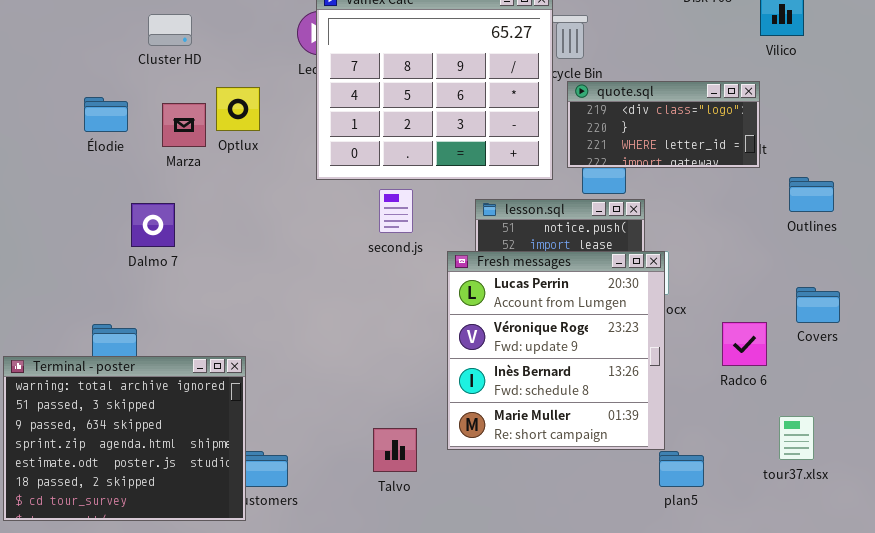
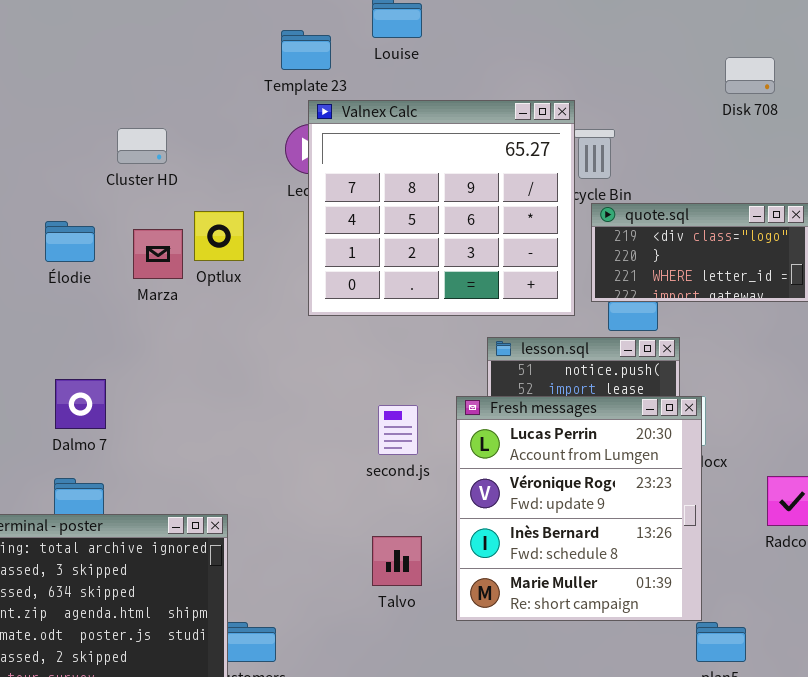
second.js: [379,189,413,233] -> [378,405,418,455], moved
Dalmo 7: [131,203,175,247] -> [55,379,106,429], moved
Talvo: [373,428,417,472] -> [372,536,422,586], moved

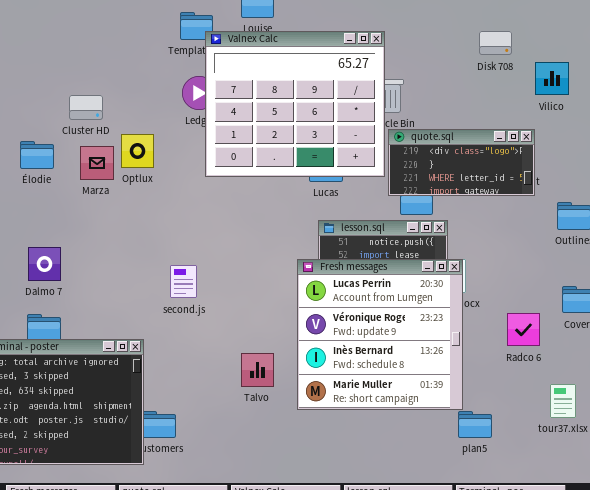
Valnex Calc: [308,100,575,316] -> [205,31,385,177], moved
Cluster HD: [117,128,167,164] -> [69,95,103,120], moved
second.js: [378,405,418,455] -> [170,265,197,298], moved

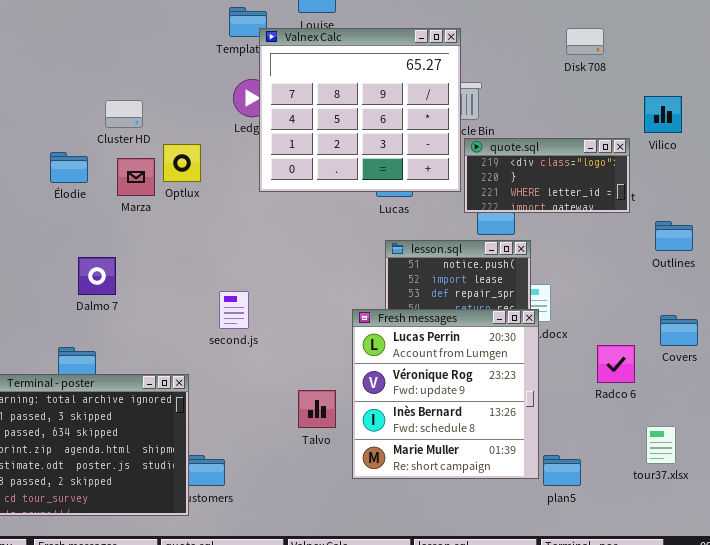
Vilico: [535,62,569,95] -> [644,96,682,133], moved
Dalmo 7: [28,247,61,281] -> [78,257,116,295], moved
Fresh messages: [297,259,463,410] -> [352,309,539,479], moved

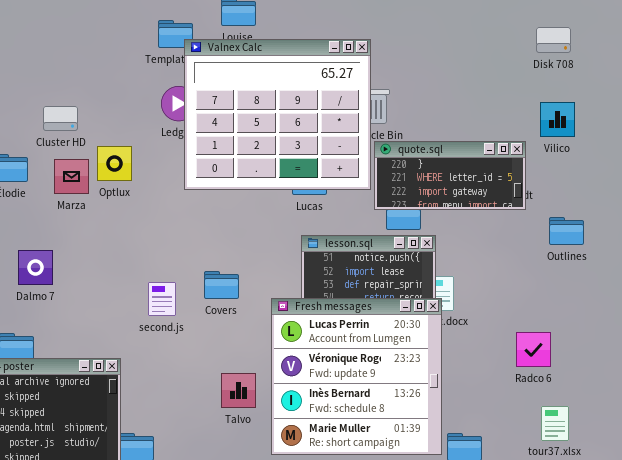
Disk 708: [566,28,604,55] -> [536,27,571,53], moved
quote.sql: [464,138,630,213] -> [374,141,526,210], scrolled down 1 row
Covers: [660,315,698,346] -> [204,271,239,299], moved
Radco 6: [597,345,635,383] -> [516,332,551,367], moved

